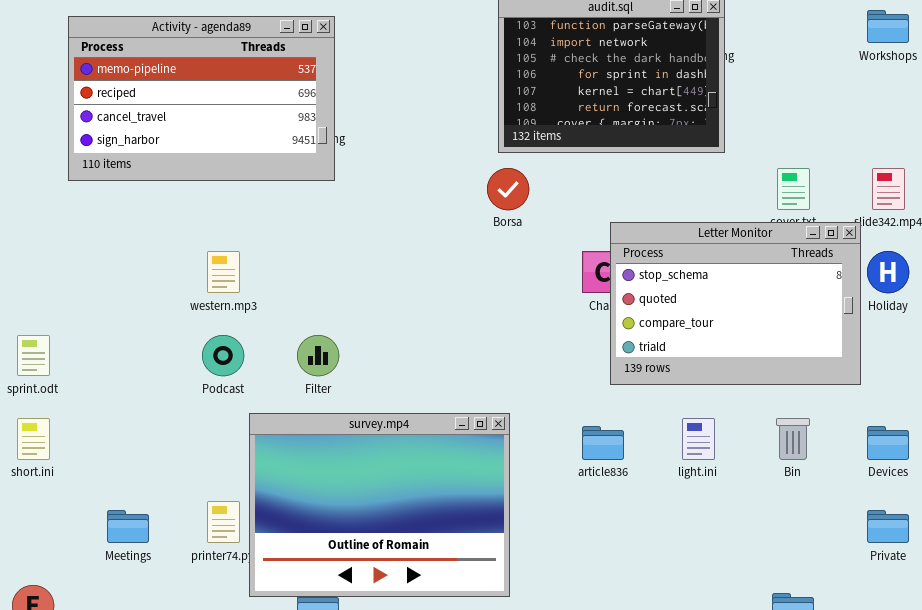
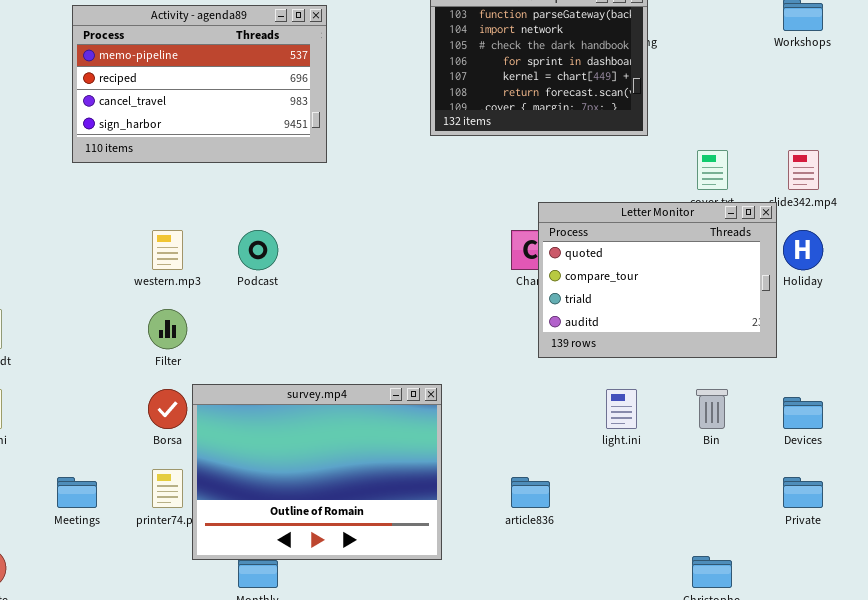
Activity - agenda89: [68,16,335,181] -> [72,5,327,163], moved
Borsa: [487,168,529,210] -> [148,389,187,429], moved
Letter Monitor: [610,222,861,385] -> [538,202,777,358], scrolled down 1 row
Podcast: [202,335,244,376] -> [238,230,278,270], moved
Filter: [297,335,339,376] -> [148,309,187,349], moved
article836: [582,426,624,460] -> [511,477,550,508], moved

